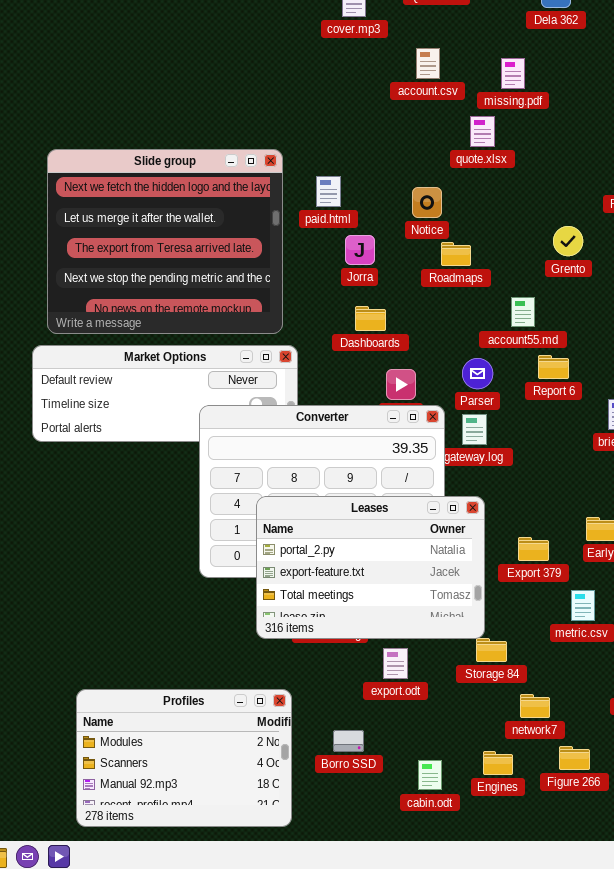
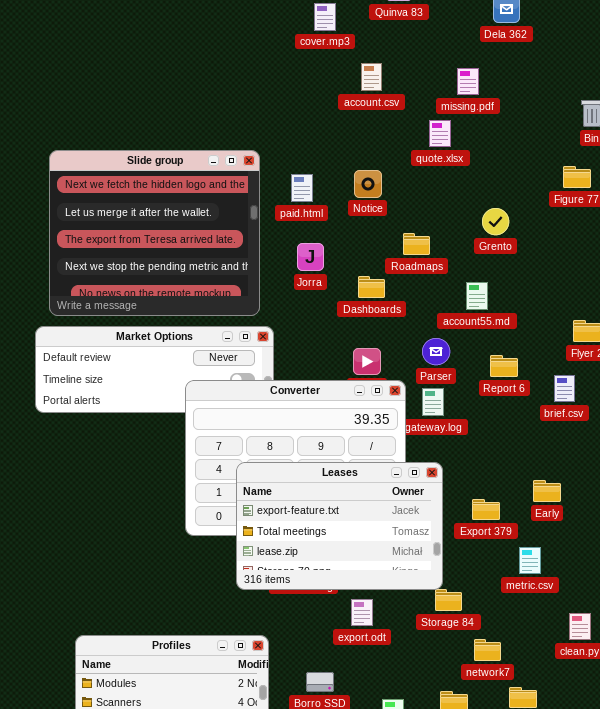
account.csv: [416,48,440,79] -> [361,63,382,91], moved
Notice: [412,187,442,218] -> [354,170,382,198], moved
Grento: [553,226,583,256] -> [482,208,509,235], moved
Jorra: [345,235,375,265] -> [297,243,324,271], moved
Dashboards: [355,306,386,331] -> [358,276,385,298], moved
Report 6: [538,355,569,379] -> [490,355,518,377], moved
Leases: [256,496,485,639] -> [236,462,443,590], scrolled down 1 row

